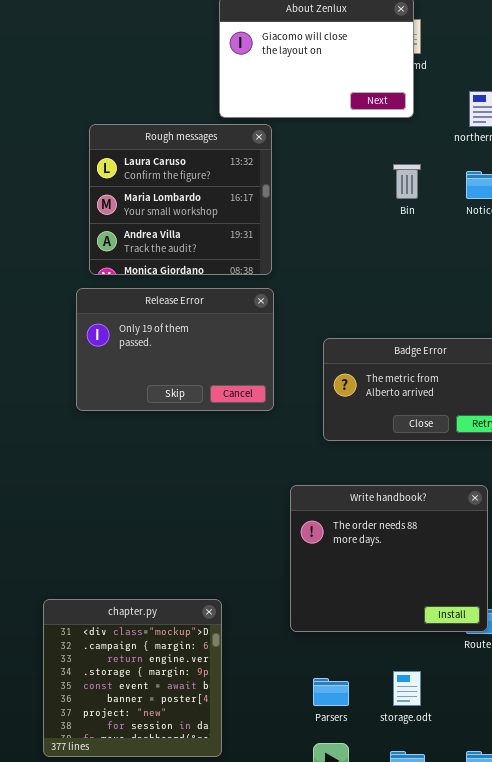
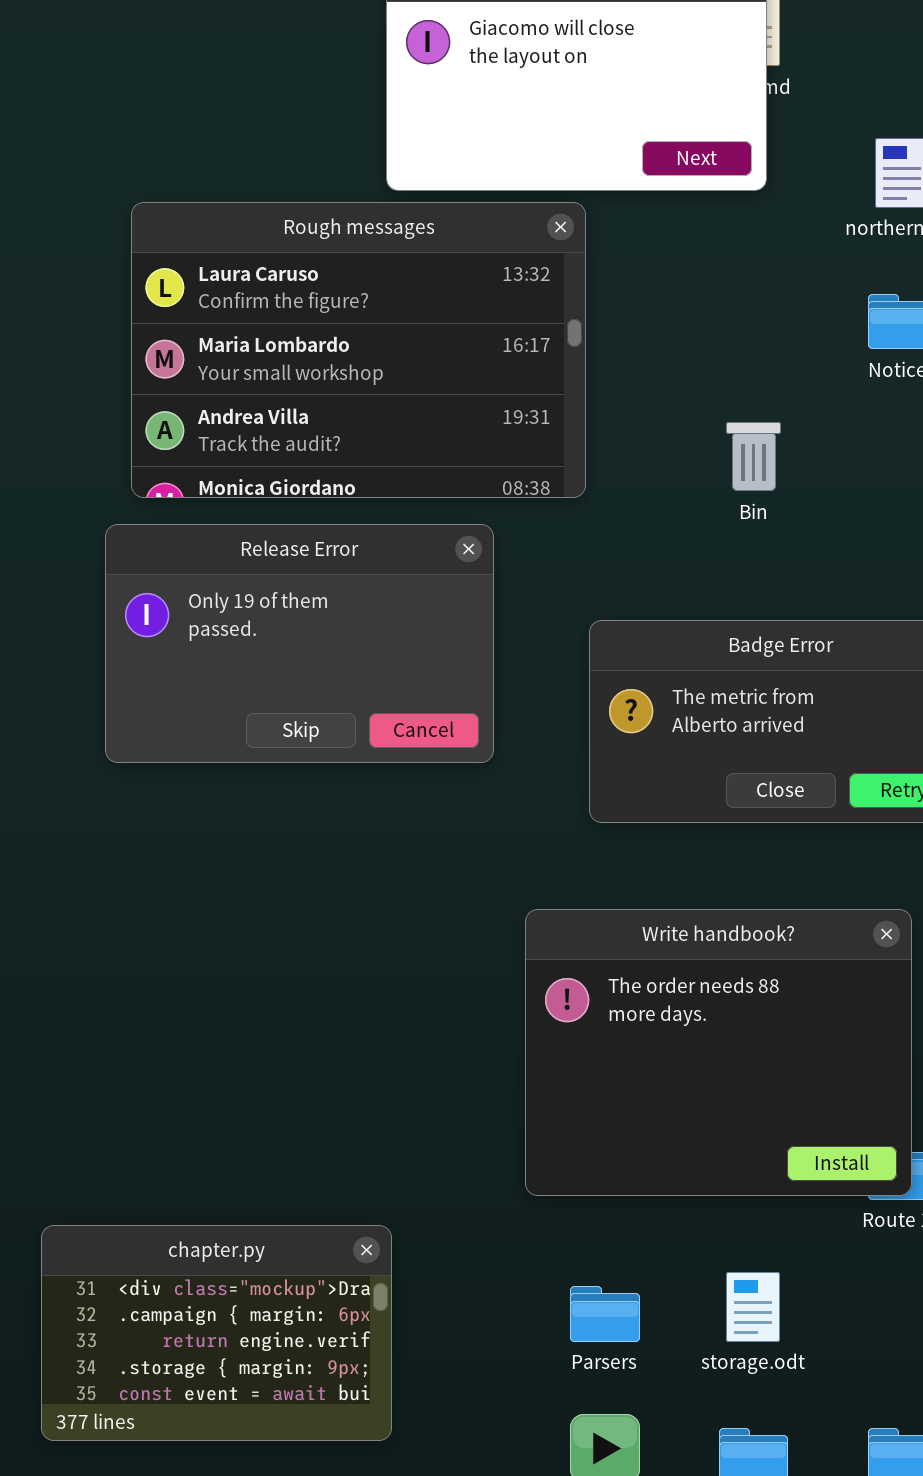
Rough messages: [89,124,272,275] -> [131,202,586,498], resized
Bin: [393,164,421,199] -> [726,422,781,491], moved
chapter.py: [43,599,222,757] -> [41,1225,392,1441], resized

